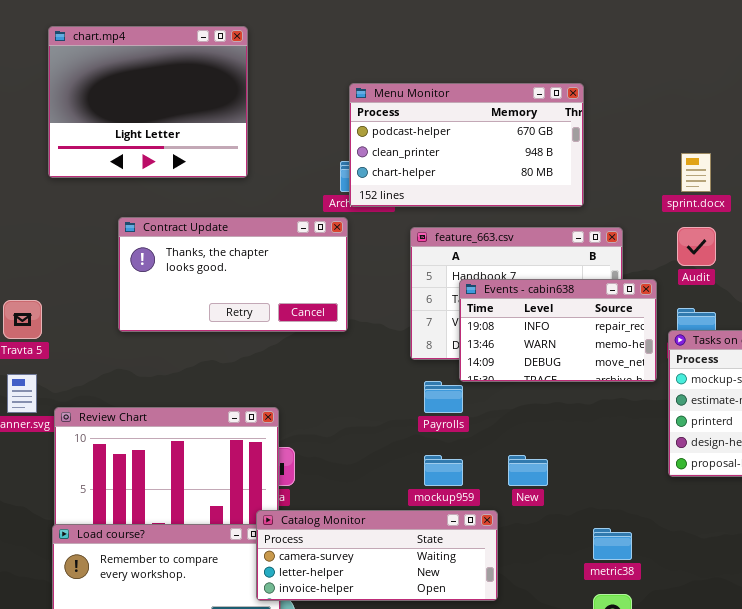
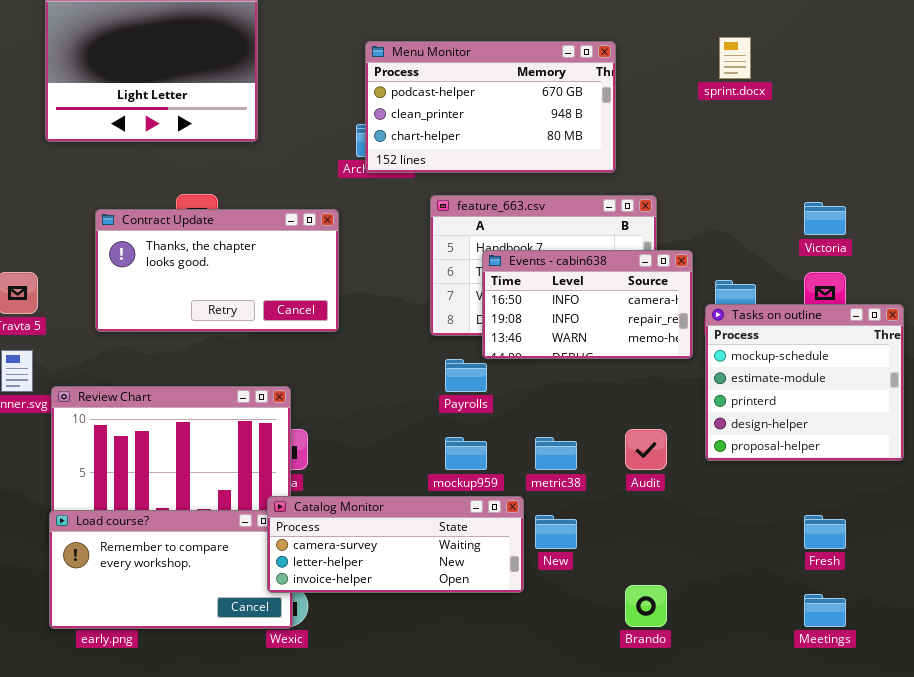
sprint.docx: [681,153,711,192] -> [719,37,751,79], moved
Contract Update: [118,217,348,332] -> [95,209,339,332], moved
Audit: [677,227,716,266] -> [625,429,667,470], moved
Events - cabin638: [459,279,657,382] -> [482,250,693,359], scrolled up 1 row
New: [508,455,548,486] -> [535,515,577,549], moved
metric38: [593,528,632,560] -> [535,437,577,470], moved

